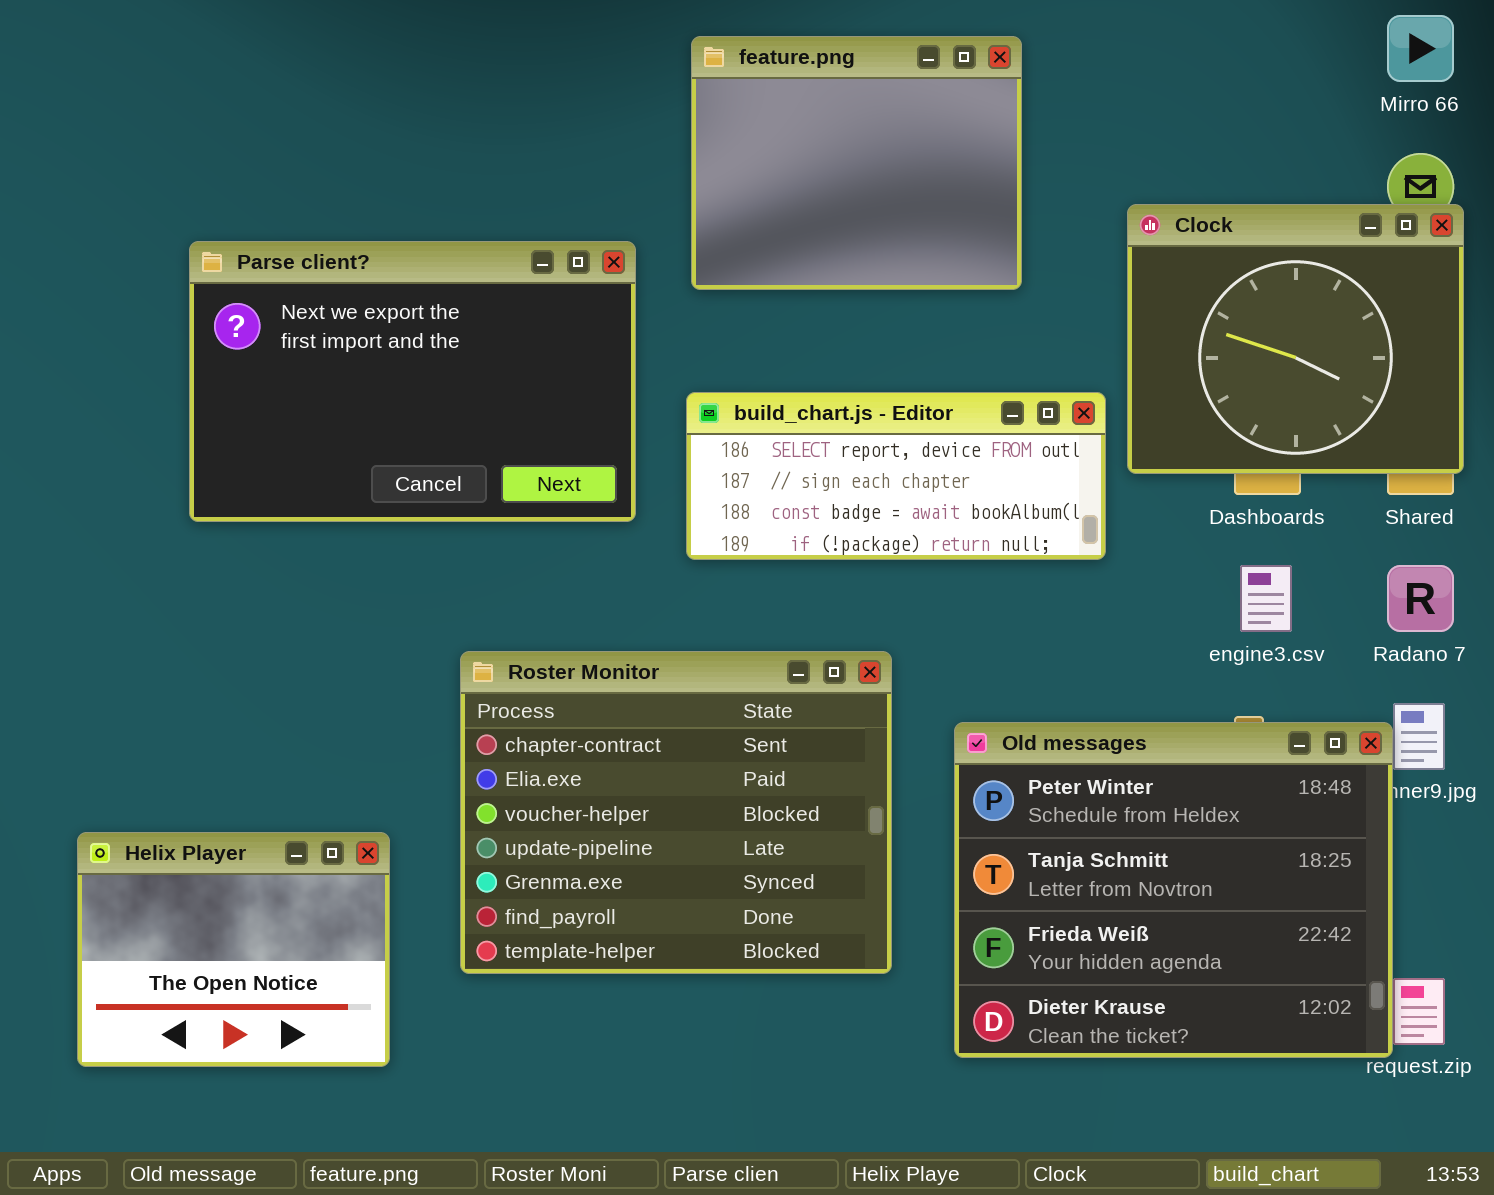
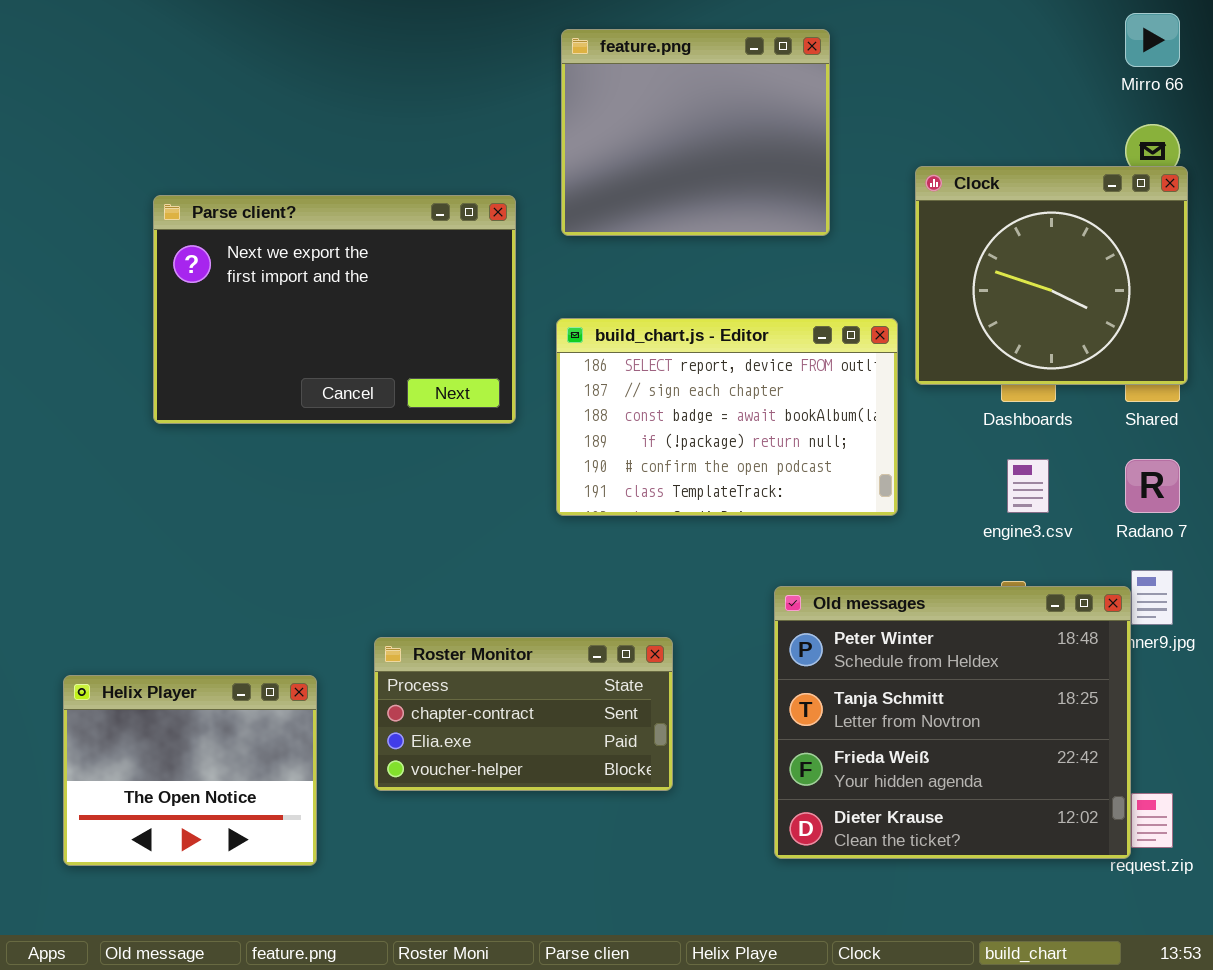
build_chart.js - Editor: [686,392,1106,560] -> [556,318,898,516], resized
Roster Monitor: [460,651,892,974] -> [374,637,673,791], resized

